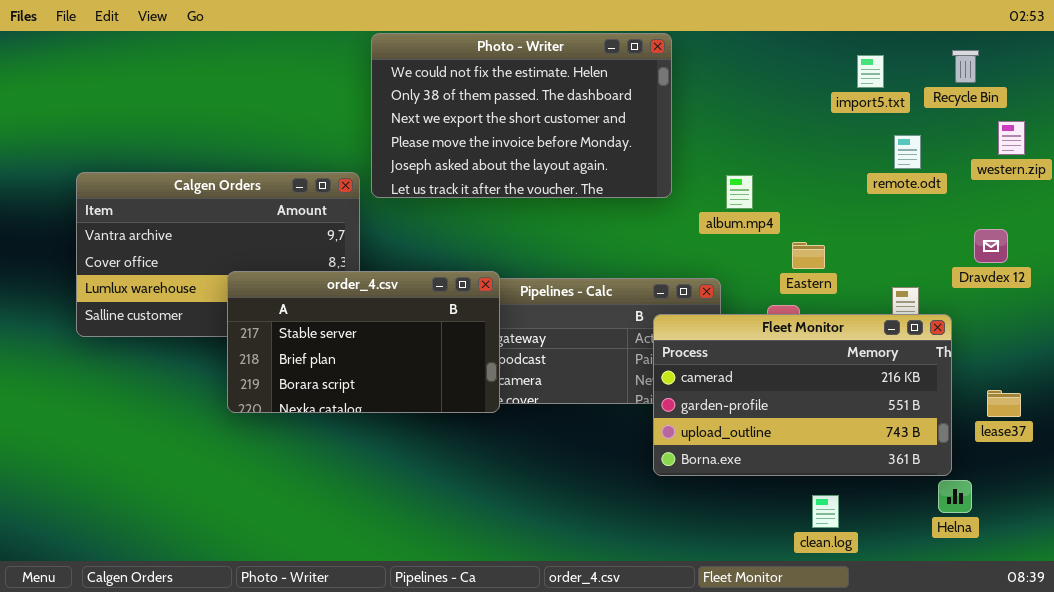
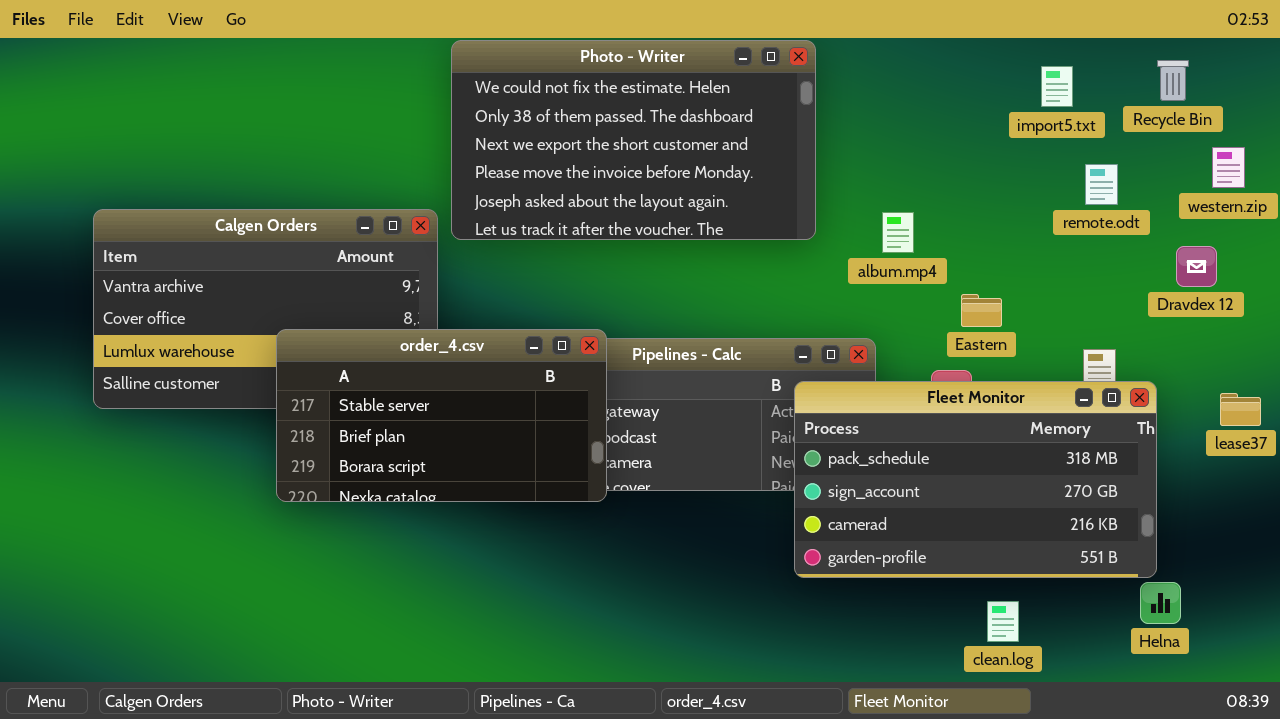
Dravdex 12: [974,229,1008,263] -> [1176,246,1217,287], moved
Fleet Monitor: [653,314,952,476] -> [794,381,1157,578], scrolled up 2 rows
lease37: [987,390,1021,417] -> [1220,393,1261,426], moved

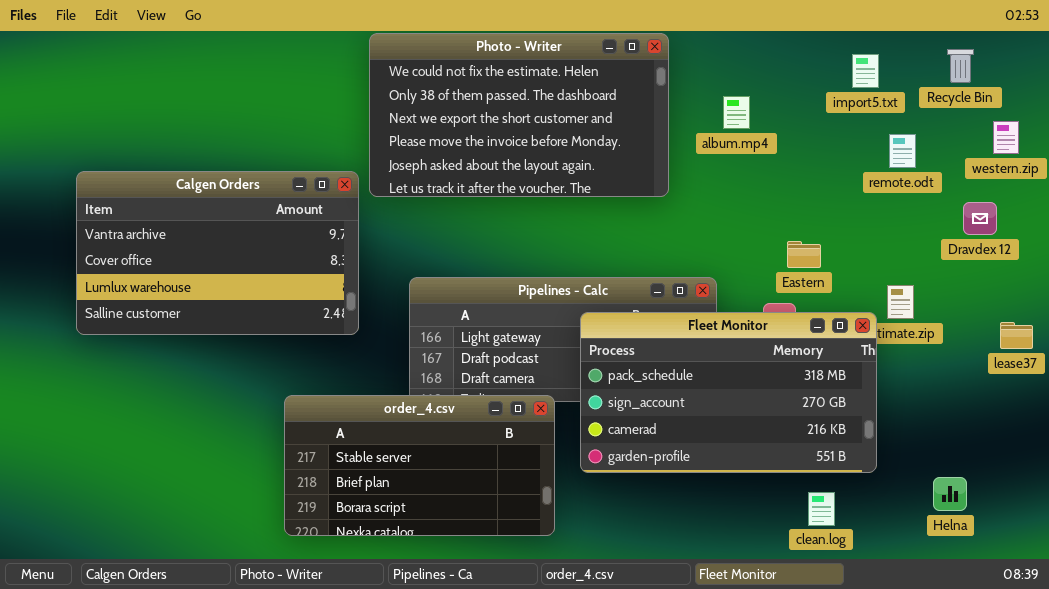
album.mp4: [882,212,914,253] -> [723,96,750,129], moved
order_4.csv: [276,329,607,502] -> [284,395,555,536], moved
Fleet Monitor: [794,381,1157,578] -> [580,312,877,473], moved

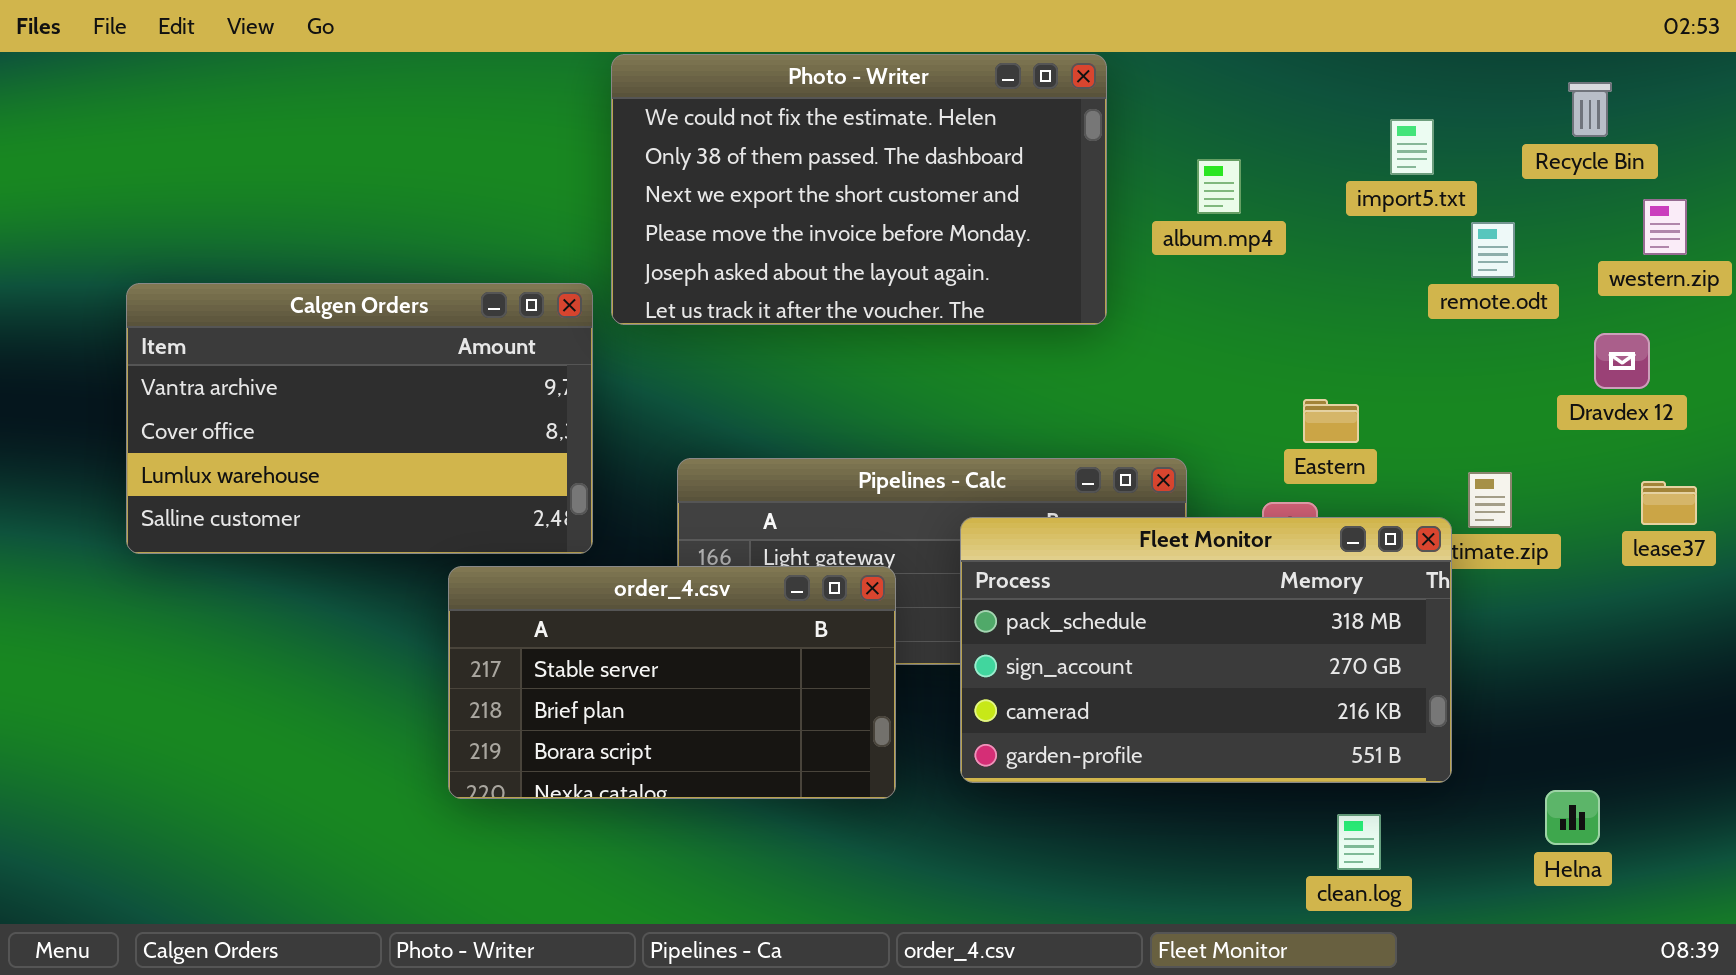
import5.txt: [852,54,879,88] -> [1390,119,1434,175], moved
lease37: [1000,322,1033,349] -> [1641,481,1697,525], moved
order_4.csv: [284,395,555,536] -> [448,566,896,799], moved

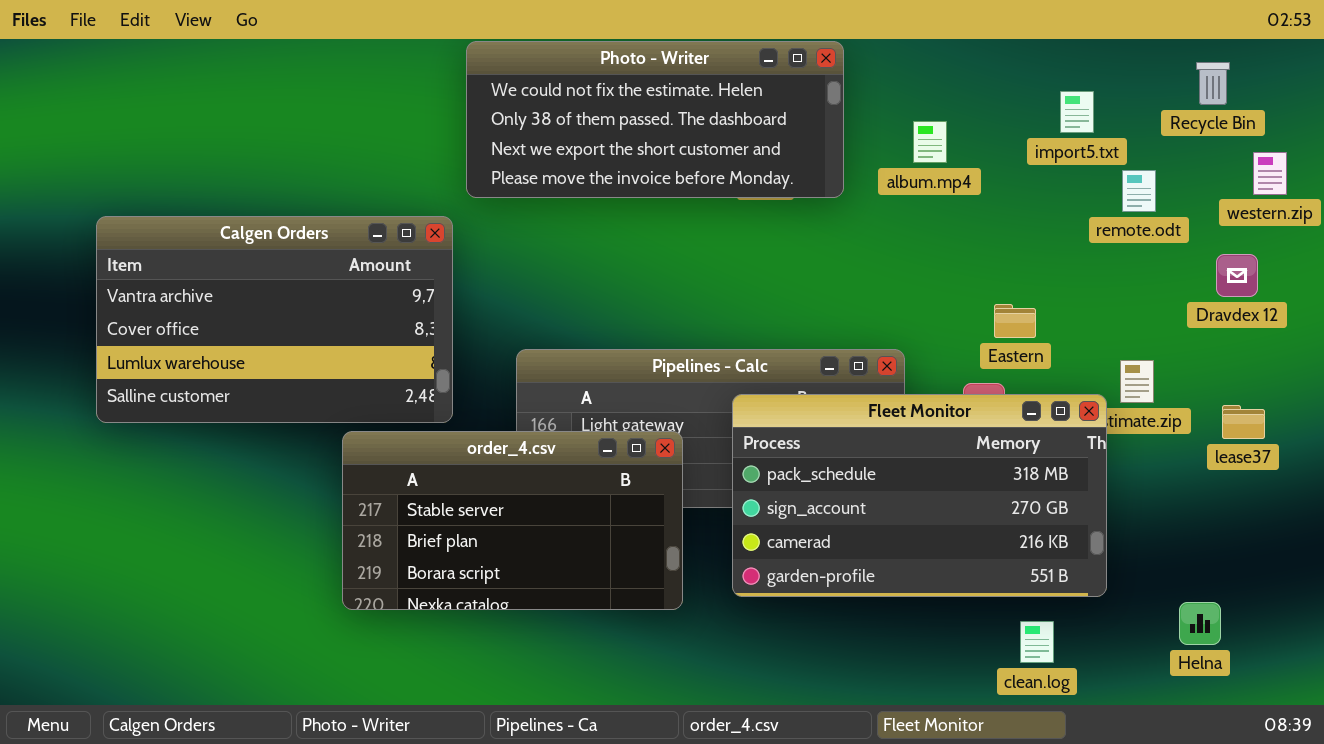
Photo - Writer: [611,54,1107,325] -> [466,41,844,198], resized
lease37: [1641,481,1697,525] -> [1222,405,1265,439], moved

